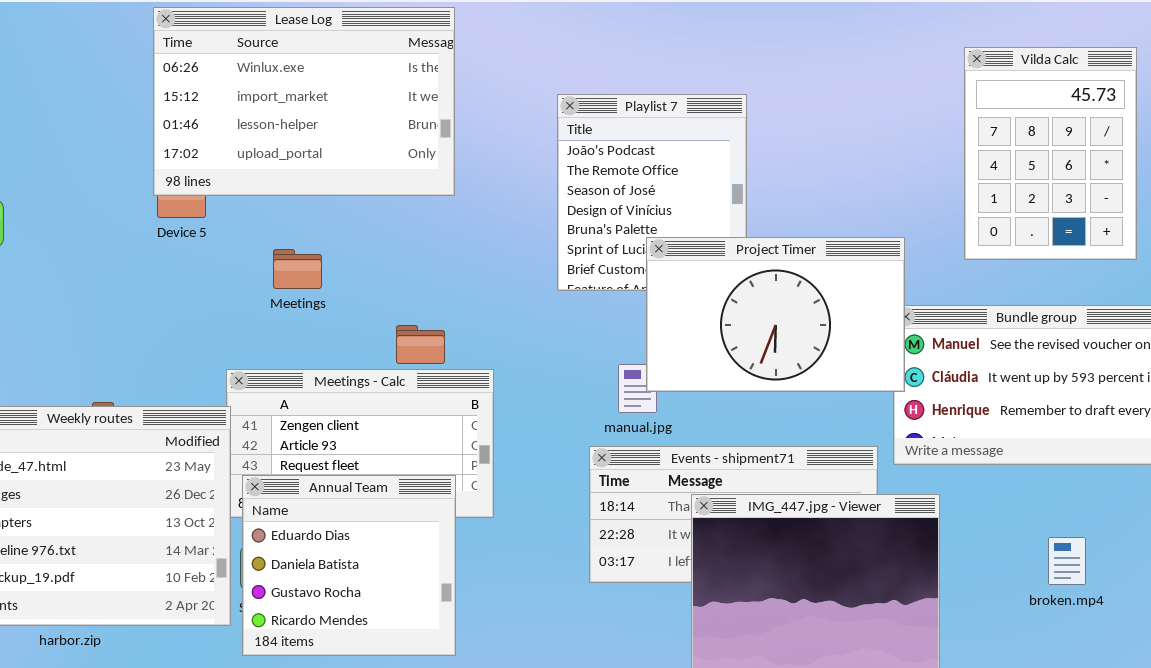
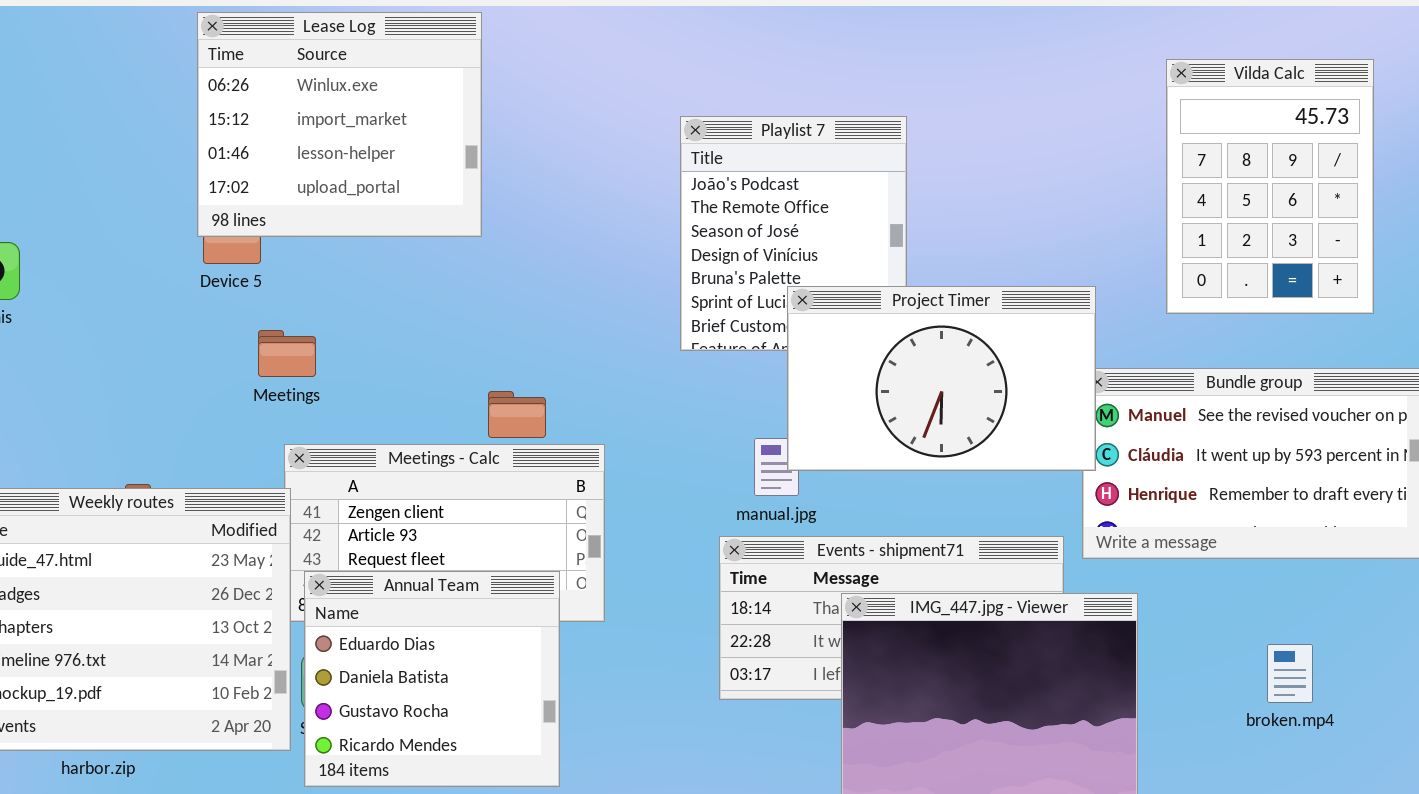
Lease Log: [153,7,455,196] -> [197,12,482,237], resized
Meetings: [273,249,322,289] -> [258,330,316,377], moved

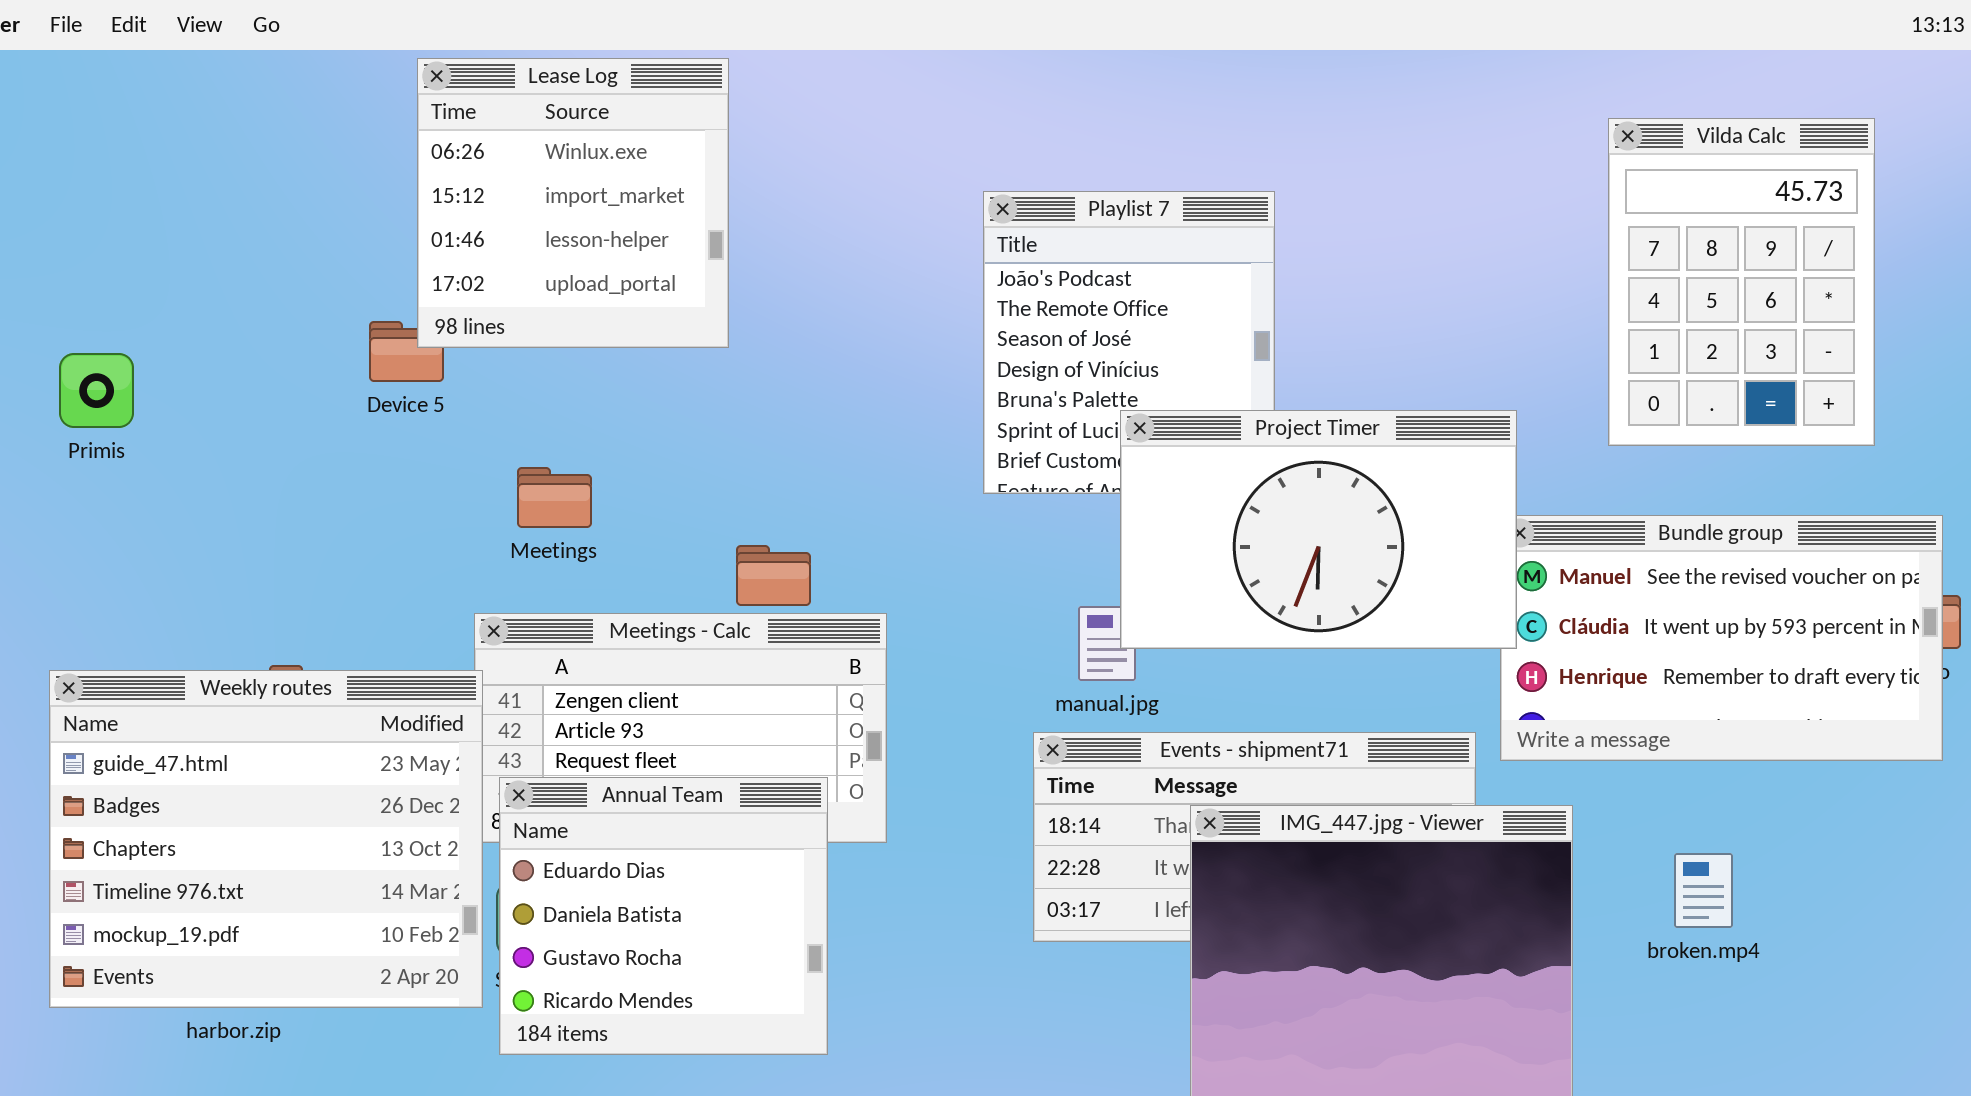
Lease Log: [197,12,482,237] -> [417,58,729,348], resized
Meetings: [258,330,316,377] -> [517,467,592,528], moved
broken.mp4: [1267,644,1313,703] -> [1674,853,1733,928], moved

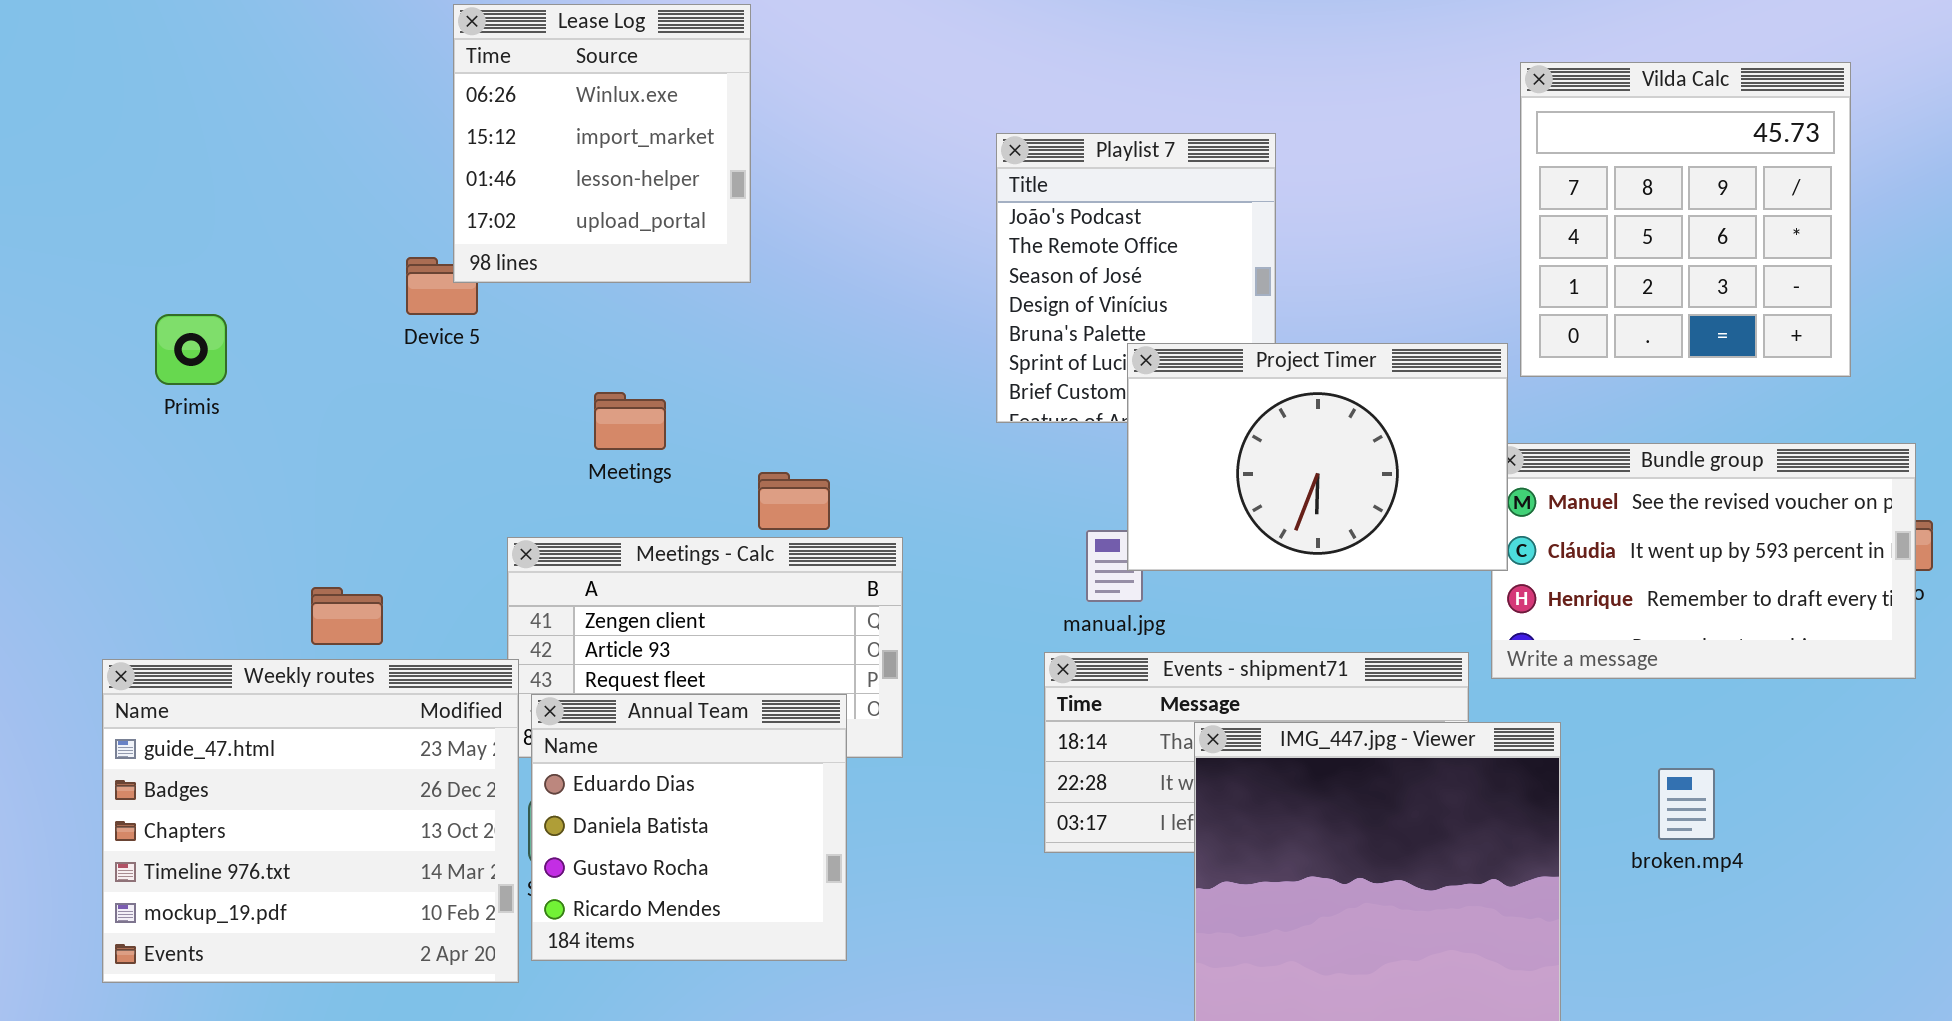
Vilda Calc: [1608,118,1875,446] -> [1520,62,1851,377], resized
Primis: [59,353,134,428] -> [155,314,227,385], moved
Meetings: [517,467,592,528] -> [594,392,666,450], moved
Weekly routes: [49,670,483,1008] -> [102,659,519,983], moved

